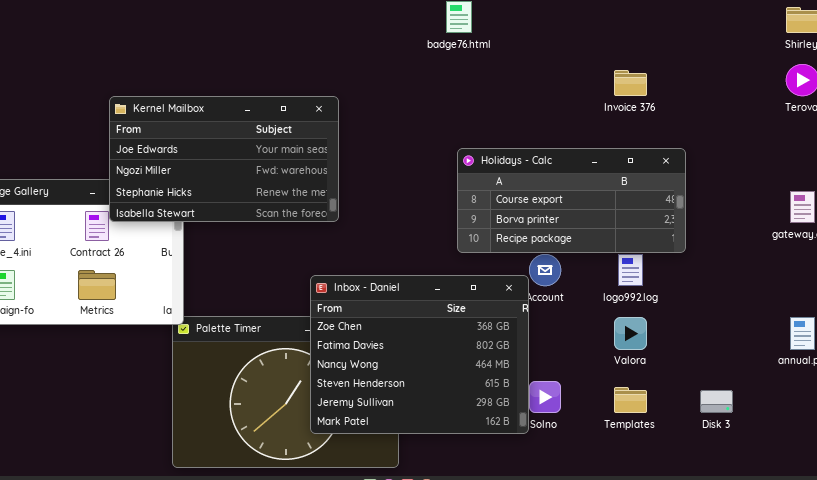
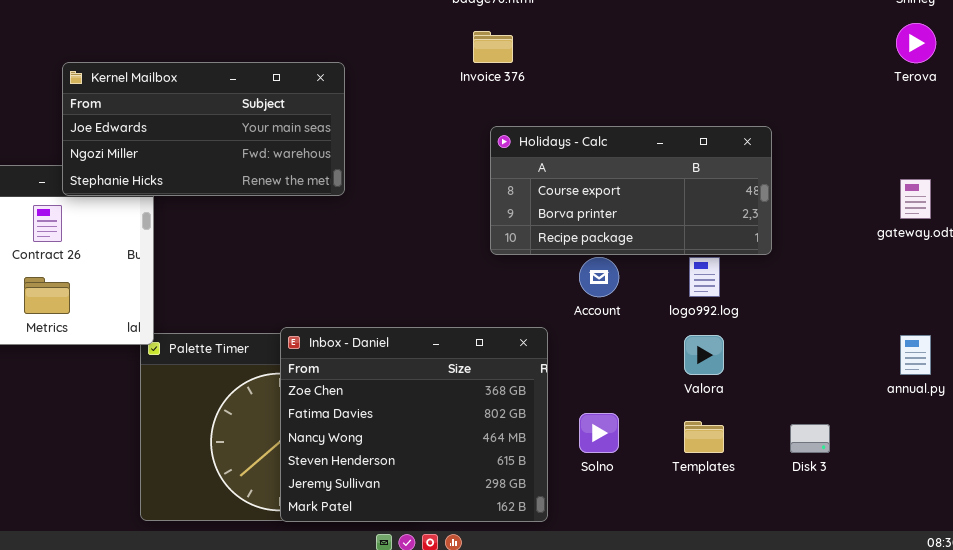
Invoice 376: [614,70,647,96] -> [473,31,513,63], moved
Kernel Mailbox: [109,96,339,222] -> [62,62,345,196], resized
Inbox - Daniel: [310,275,529,434] -> [280,327,548,522], moved

